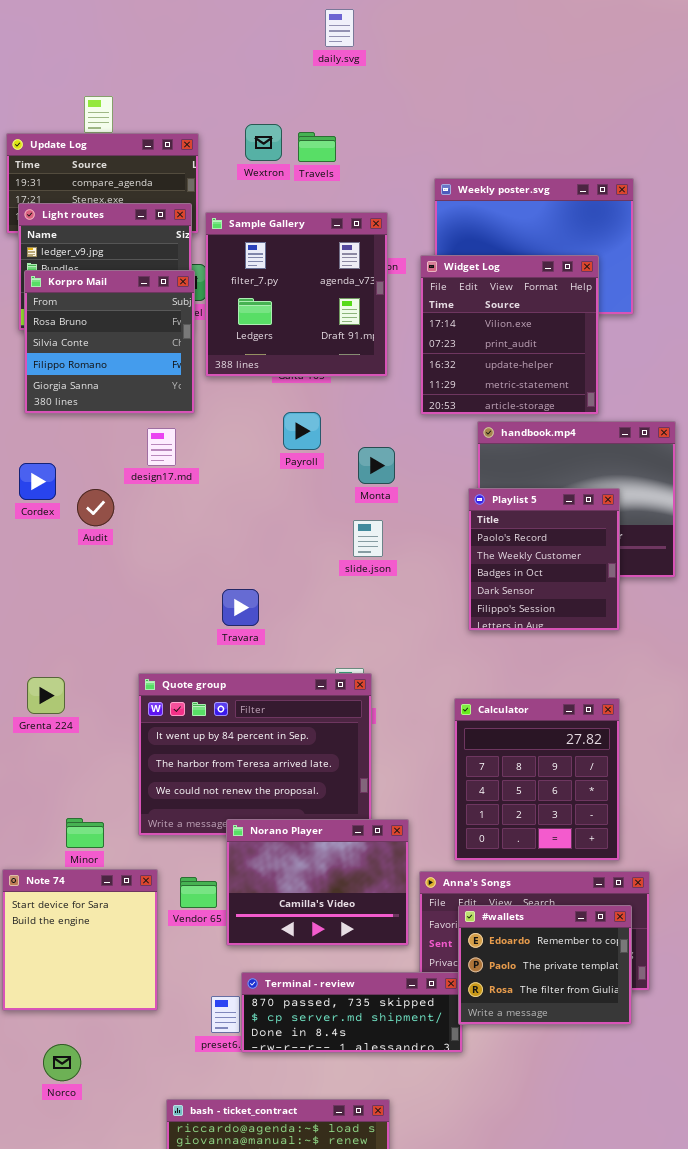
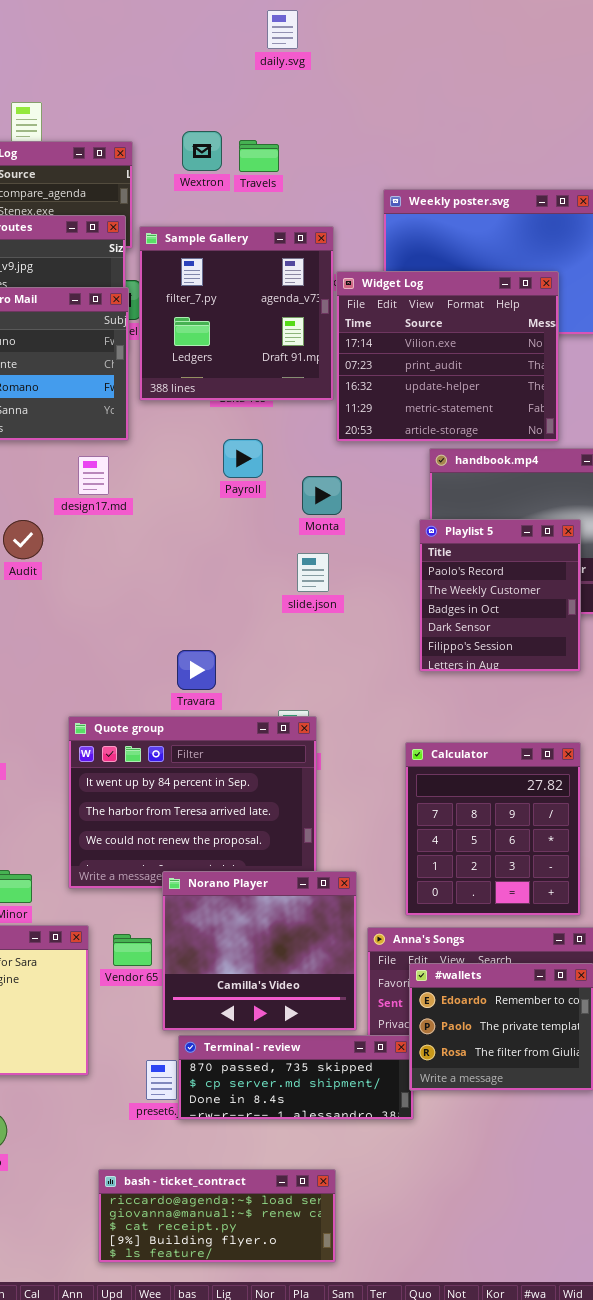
Widget Log: [420,255,599,415] -> [336,271,559,442], resized
Travara: [222,589,259,626] -> [177,650,216,690], moved
Norano Player: [226,819,409,946] -> [162,871,357,1031], resized

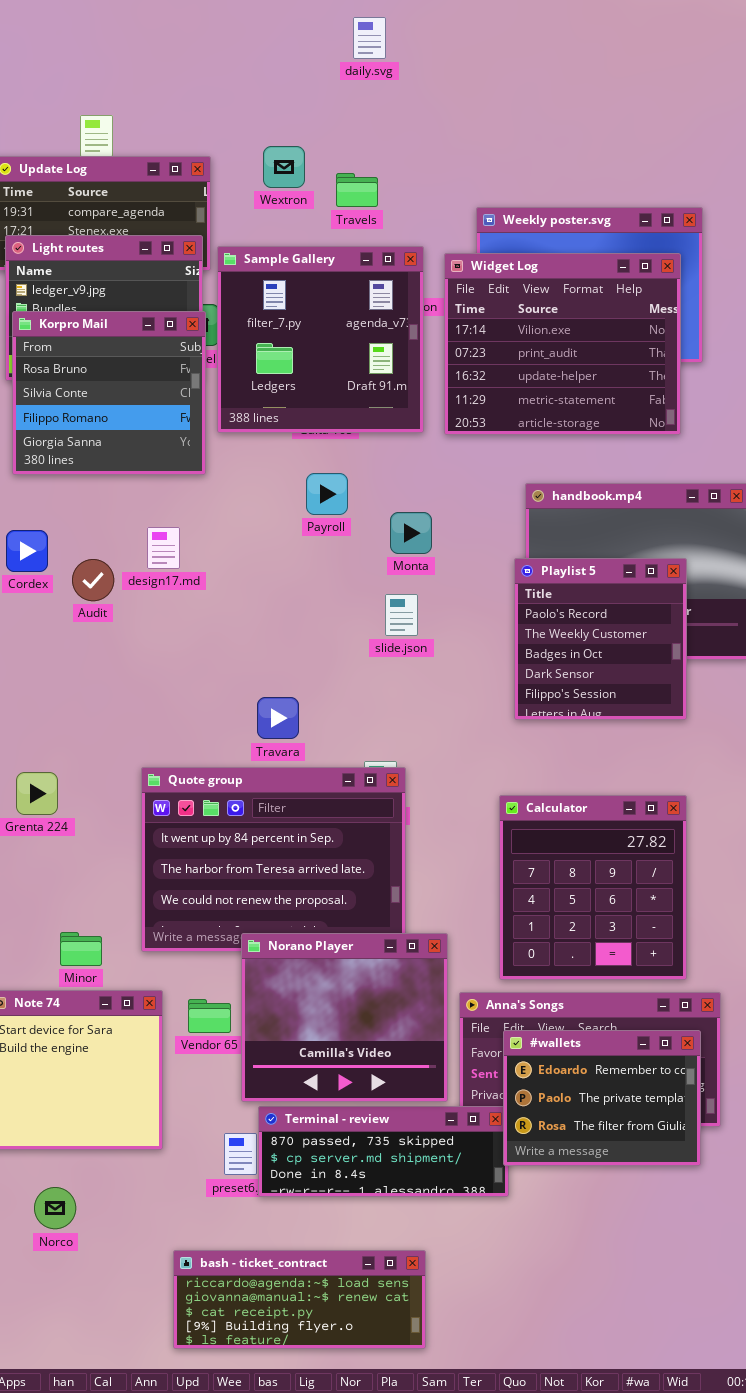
Travels: [239,140,279,172] -> [336,173,378,207], moved
Widget Log: [336,271,559,442] -> [444,253,681,435], moved
design17.md: [78,456,109,495] -> [147,527,180,569], moved

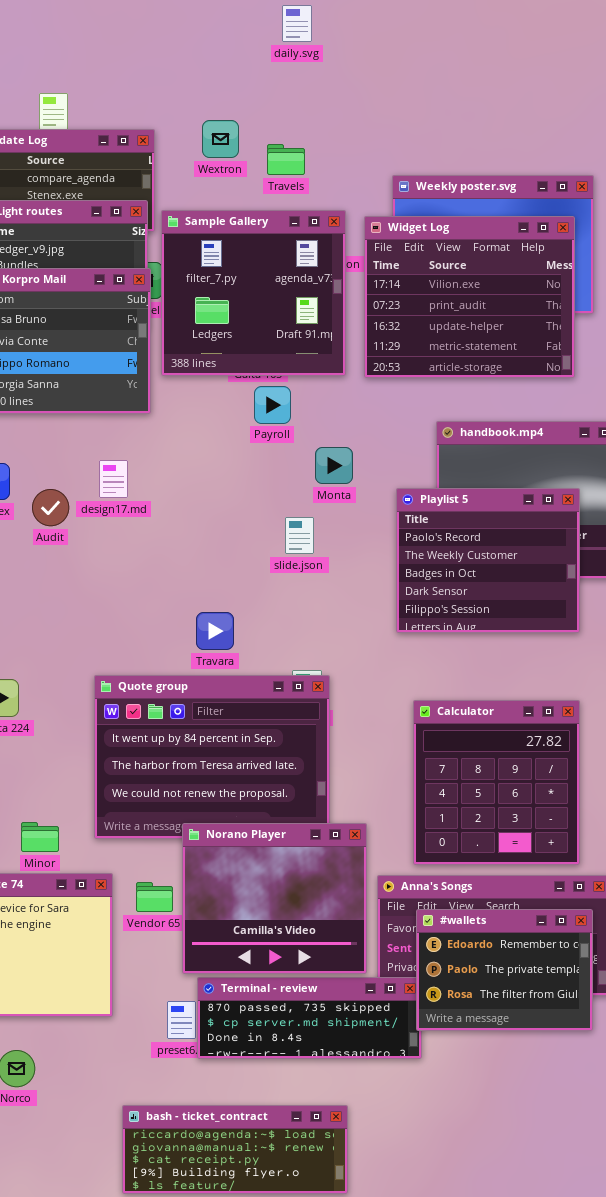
Payroll: [306,473,348,515] -> [254,386,291,424], moved
Playlist 5: [514,558,687,720] -> [396,488,580,633], resized
slide.json: [385,594,418,636] -> [285,517,314,554], moved

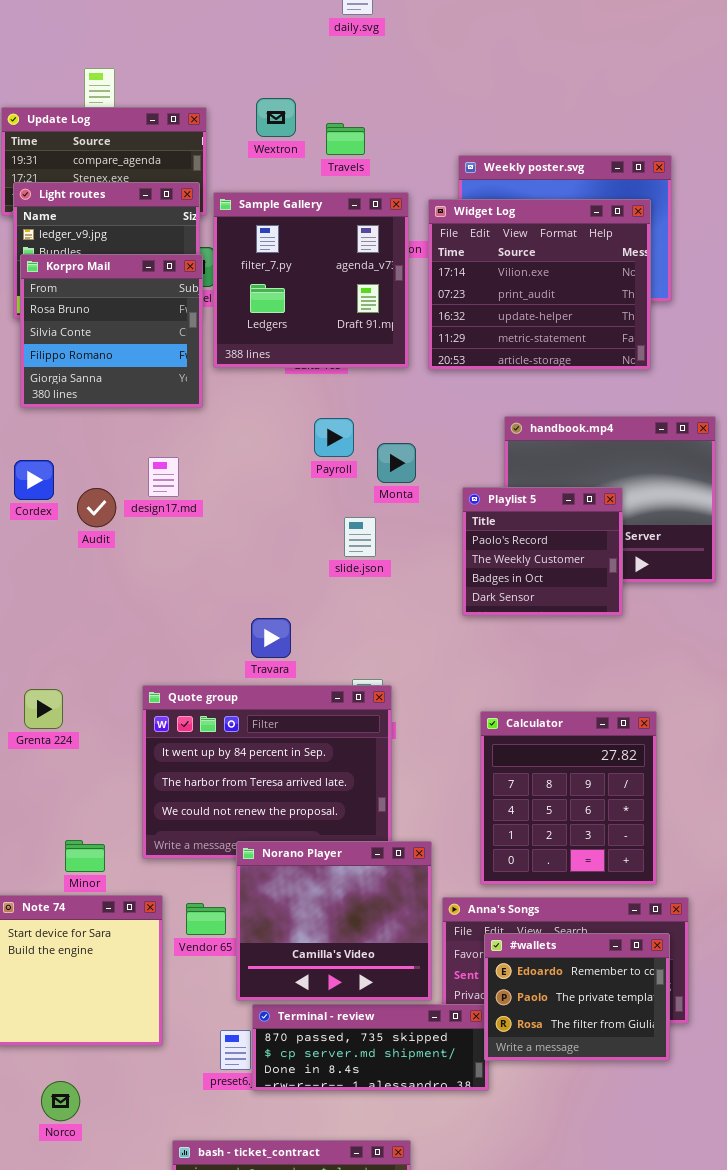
Payroll: [254,386,291,424] -> [314,418,354,457], moved
Playlist 5: [396,488,580,633] -> [462,487,623,616], resized

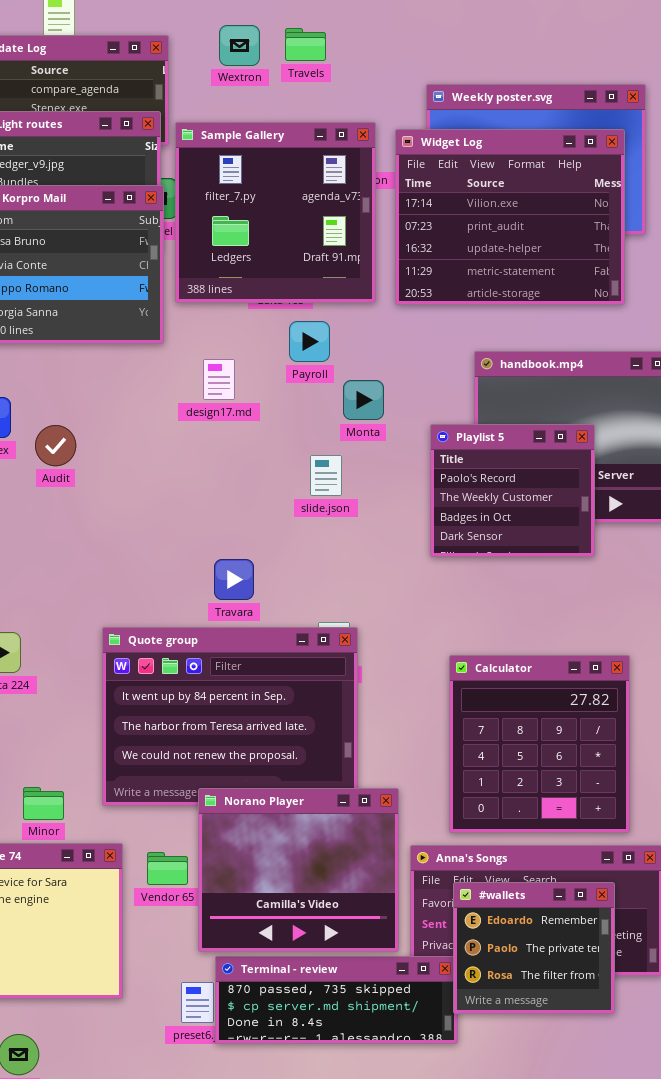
Travels: [326,123,365,155] -> [285,28,326,61], moved
Payroll: [314,418,354,457] -> [289,321,330,362], moved
design17.md: [148,457,179,497] -> [203,359,235,400], moved
#wallets: [484,933,670,1061] -> [453,882,615,1014], resized

